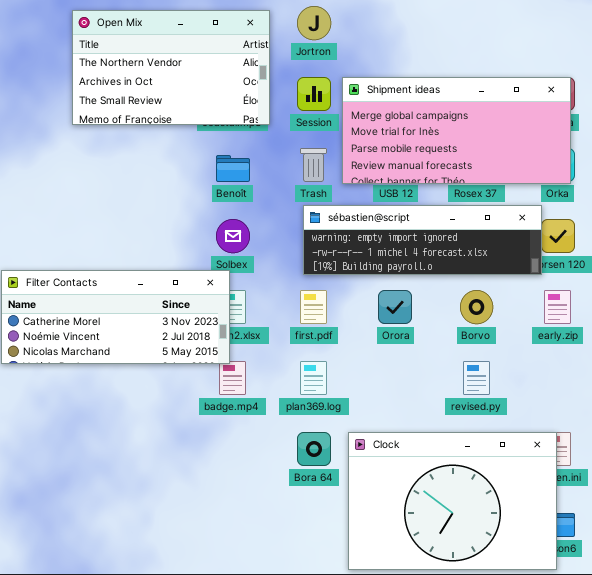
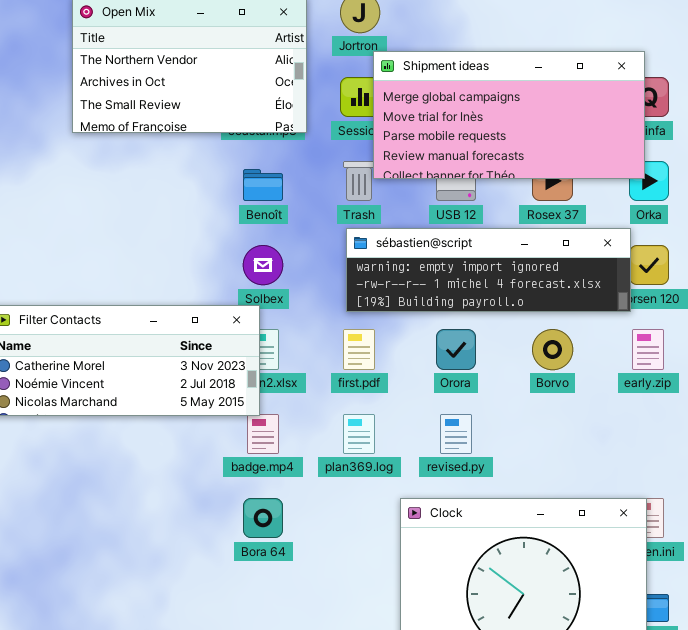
Shipment ideas: [342,77,571,184] -> [373,51,645,179], moved
revised.py: [463,361,490,395] -> [440,414,472,454], moved
Bora 64: [297,432,331,466] -> [243,498,283,538], moved

